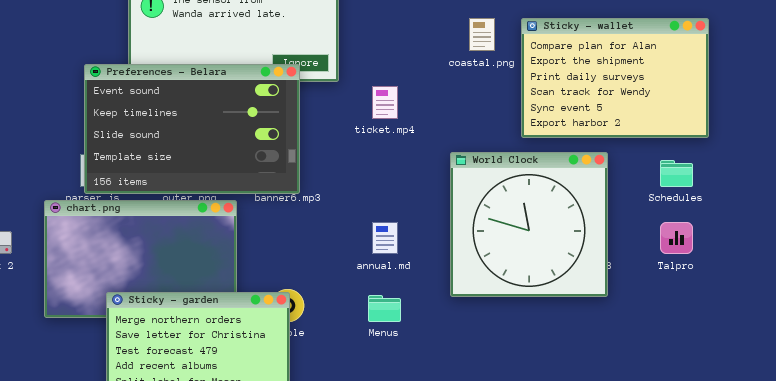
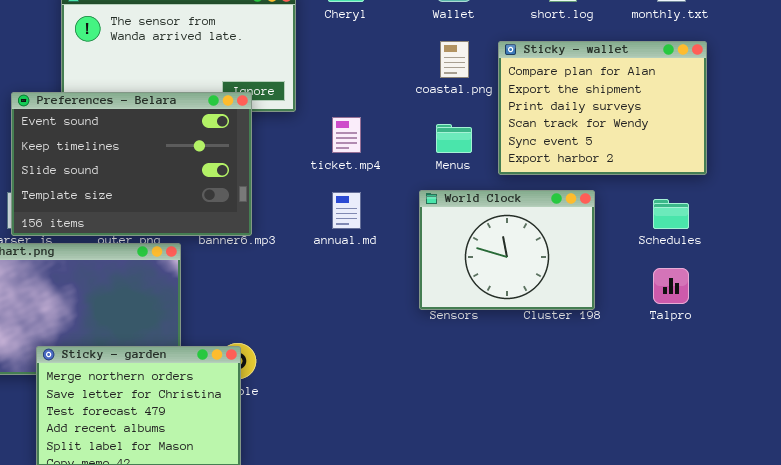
World Clock: [450,152,608,297] -> [419,190,595,310], resized
annual.md: [372,222,398,254] -> [332,192,361,229], moved
Menus: [368,295,401,322] -> [436,124,472,153], moved

